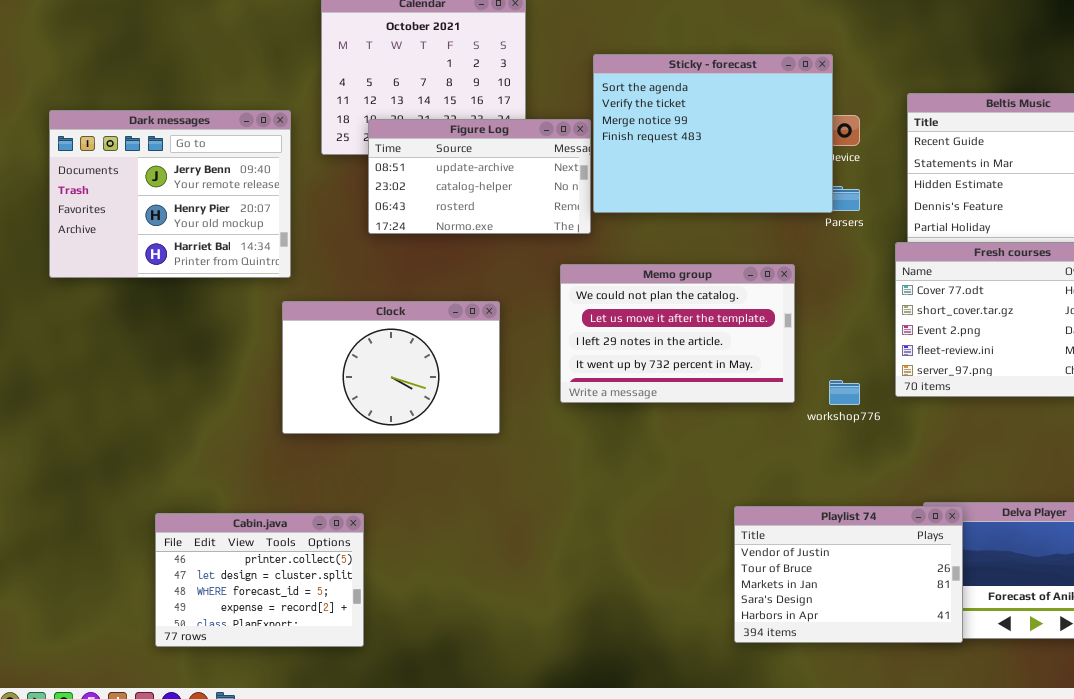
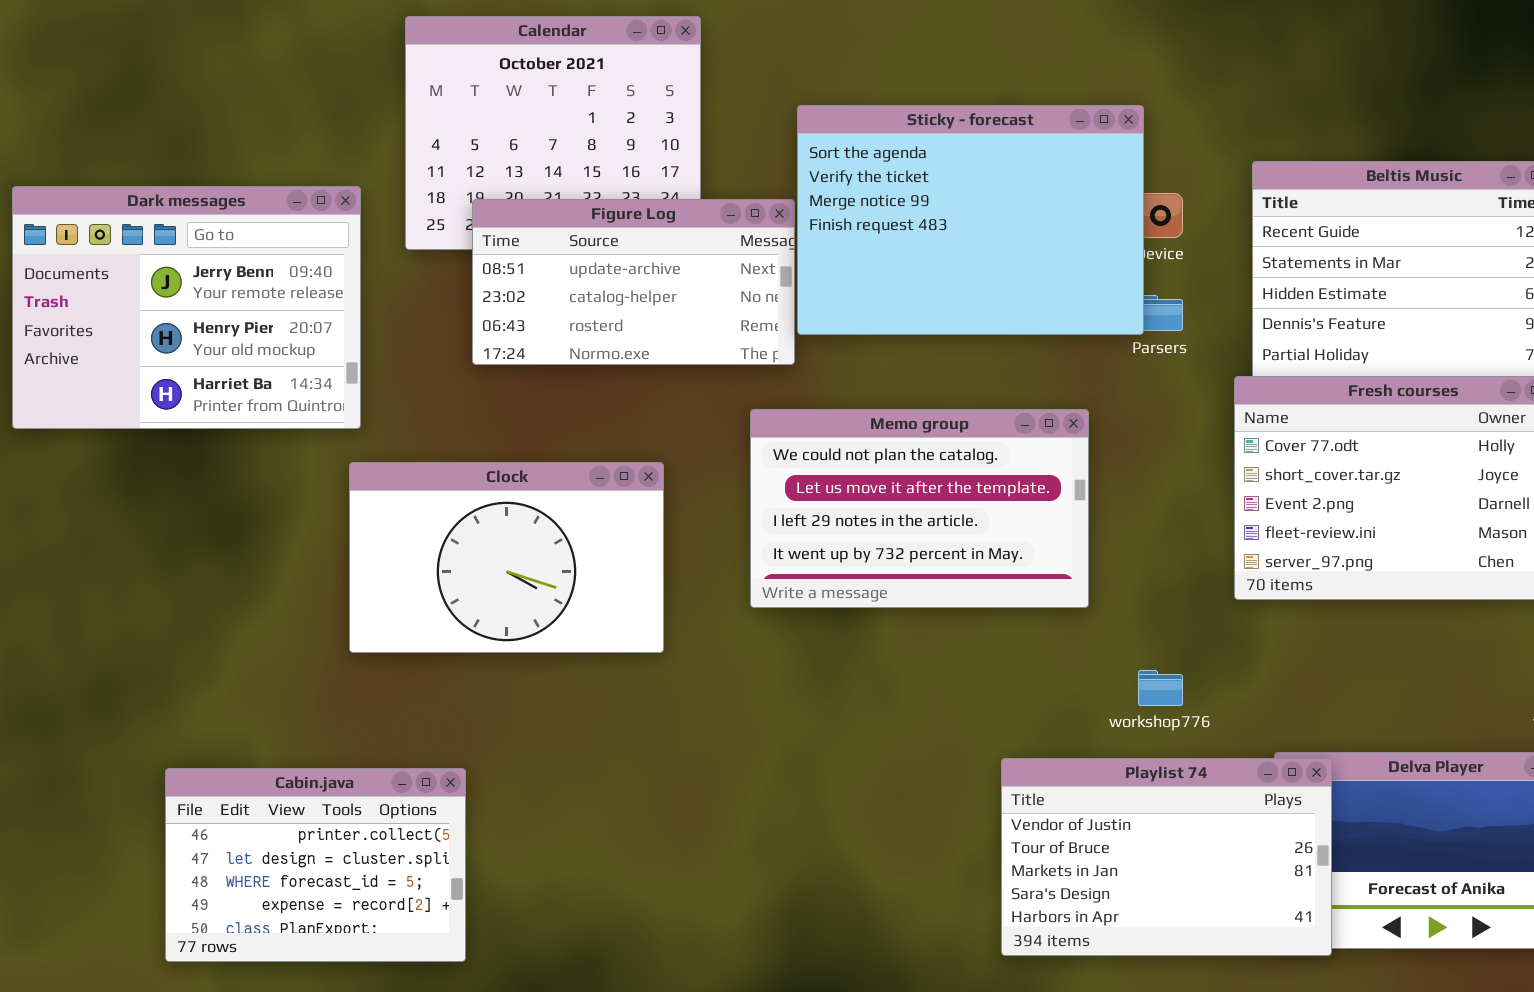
workshop776: [829,380,860,405] -> [1138,670,1183,706], moved

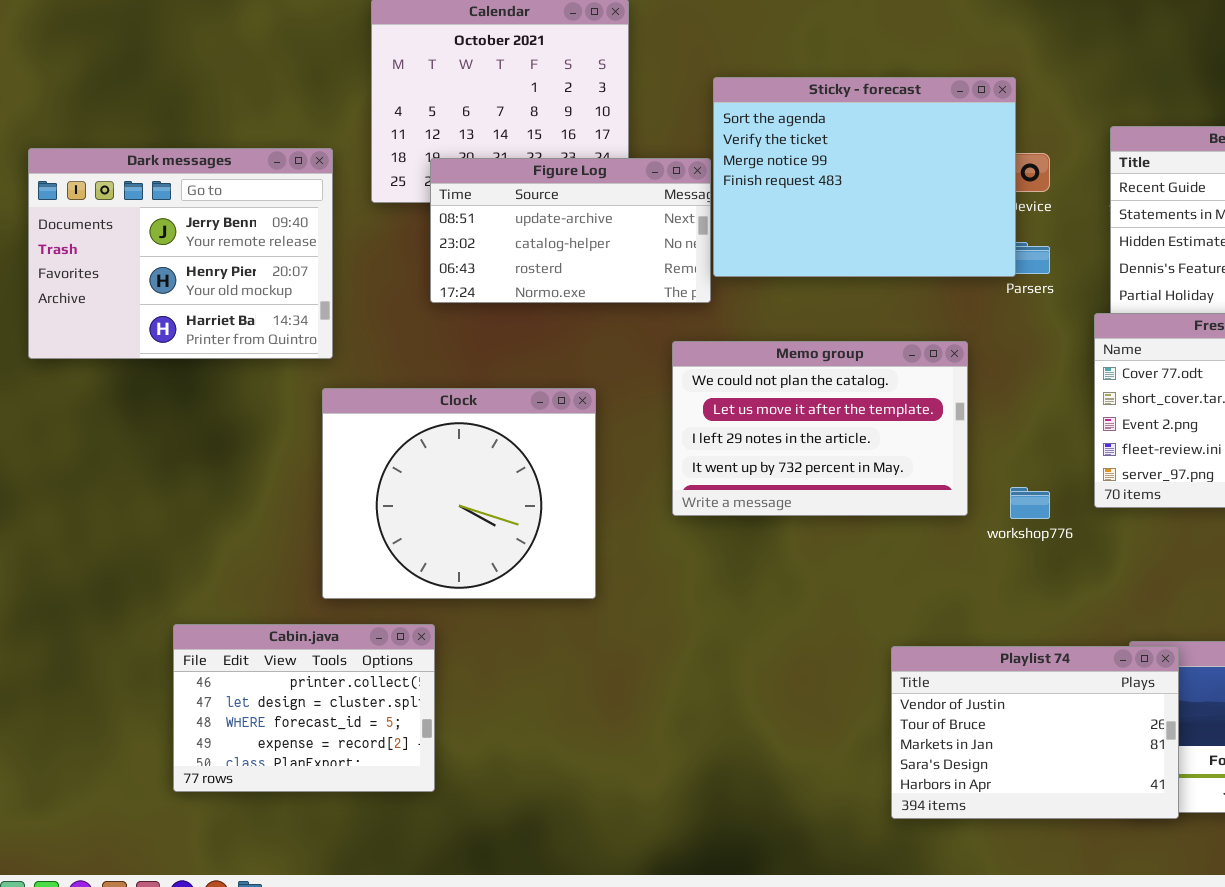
Clock: [349,462,664,653] -> [322,388,596,599], resized
workshop776: [1138,670,1183,706] -> [1010,487,1050,519], moved
Cabin.java: [165,768,466,962] -> [173,624,435,792], moved

